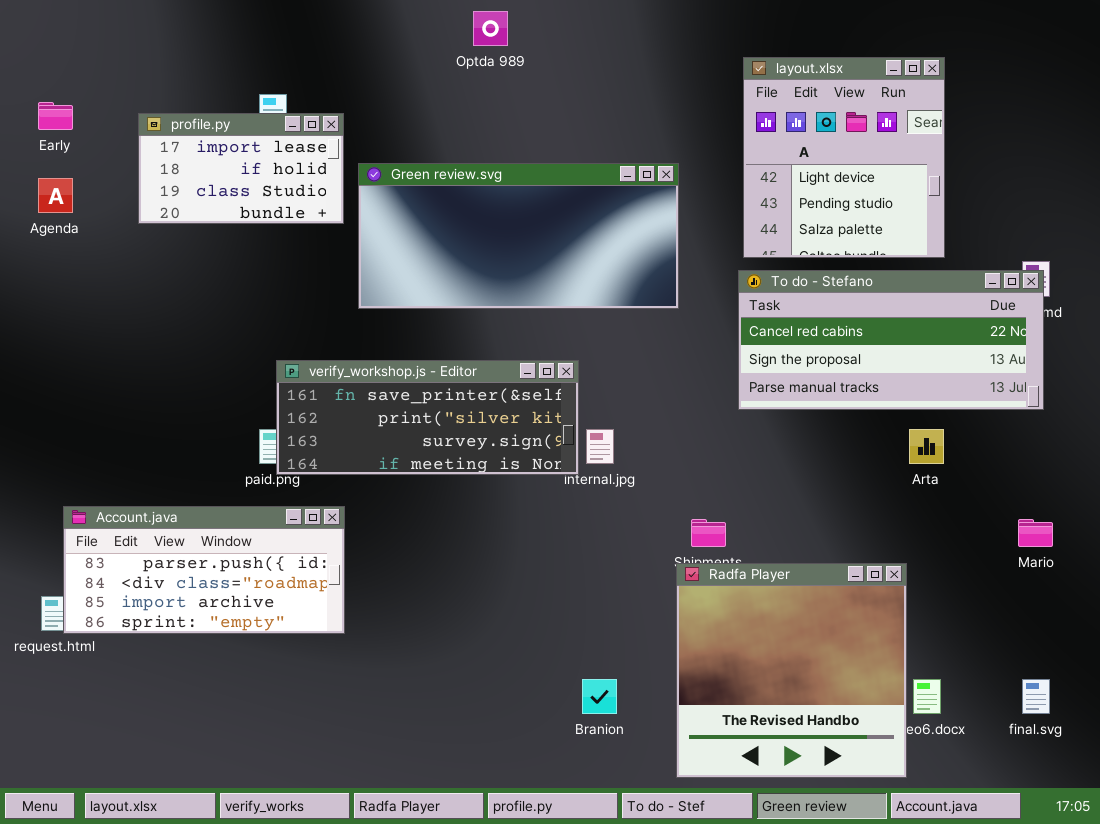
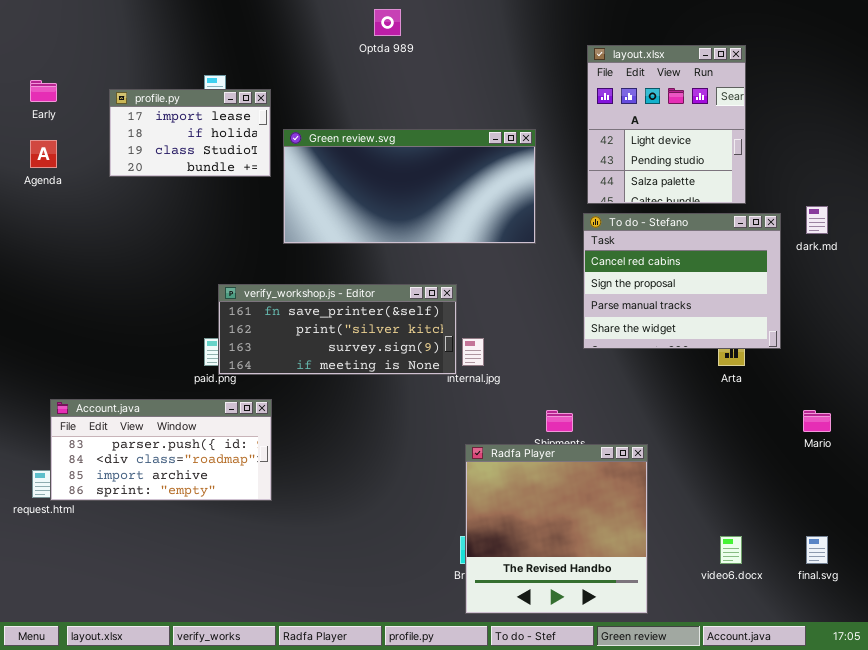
To do - Stefano: [738,270,1044,410] -> [583,213,781,349], resized
Radfa Player: [676,563,907,778] -> [465,444,648,614], moved

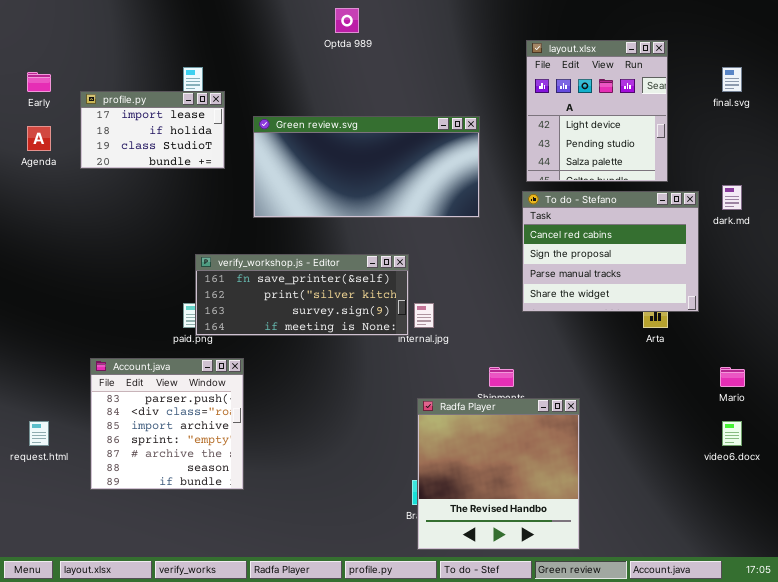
profile.py: [109,89,271,177] -> [80,91,225,169], moved
Account.java: [50,399,272,501] -> [90,358,244,490], resized
video6.docx: [720,536,742,564] -> [722,421,742,446], moved
final.svg: [806,536,828,564] -> [722,67,742,92], moved

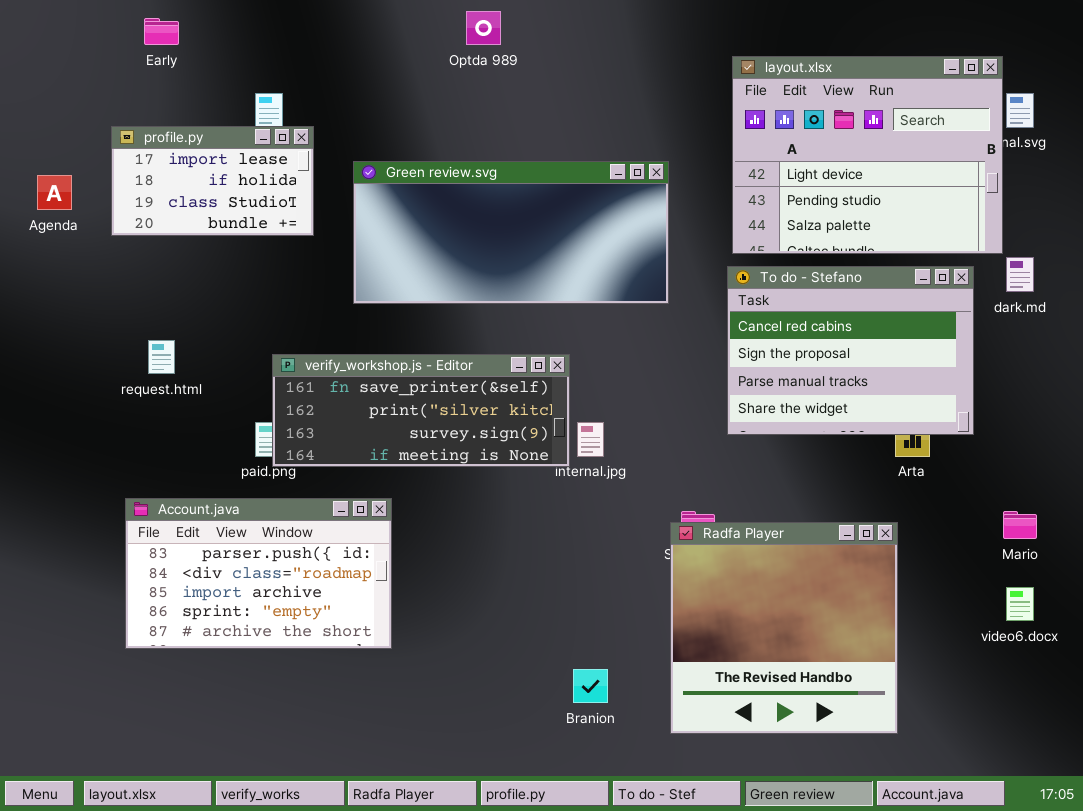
layout.xlsx: [526,40,668,182] -> [732,56,1003,254], resized
Early: [27,72,51,92] -> [144,18,179,45], moved
Account.java: [90,358,244,490] -> [125,498,392,649], resized
Radfa Player: [417,398,580,550] -> [670,522,898,734], moved
request.html: [29,421,49,446] -> [148,340,175,374], moved

